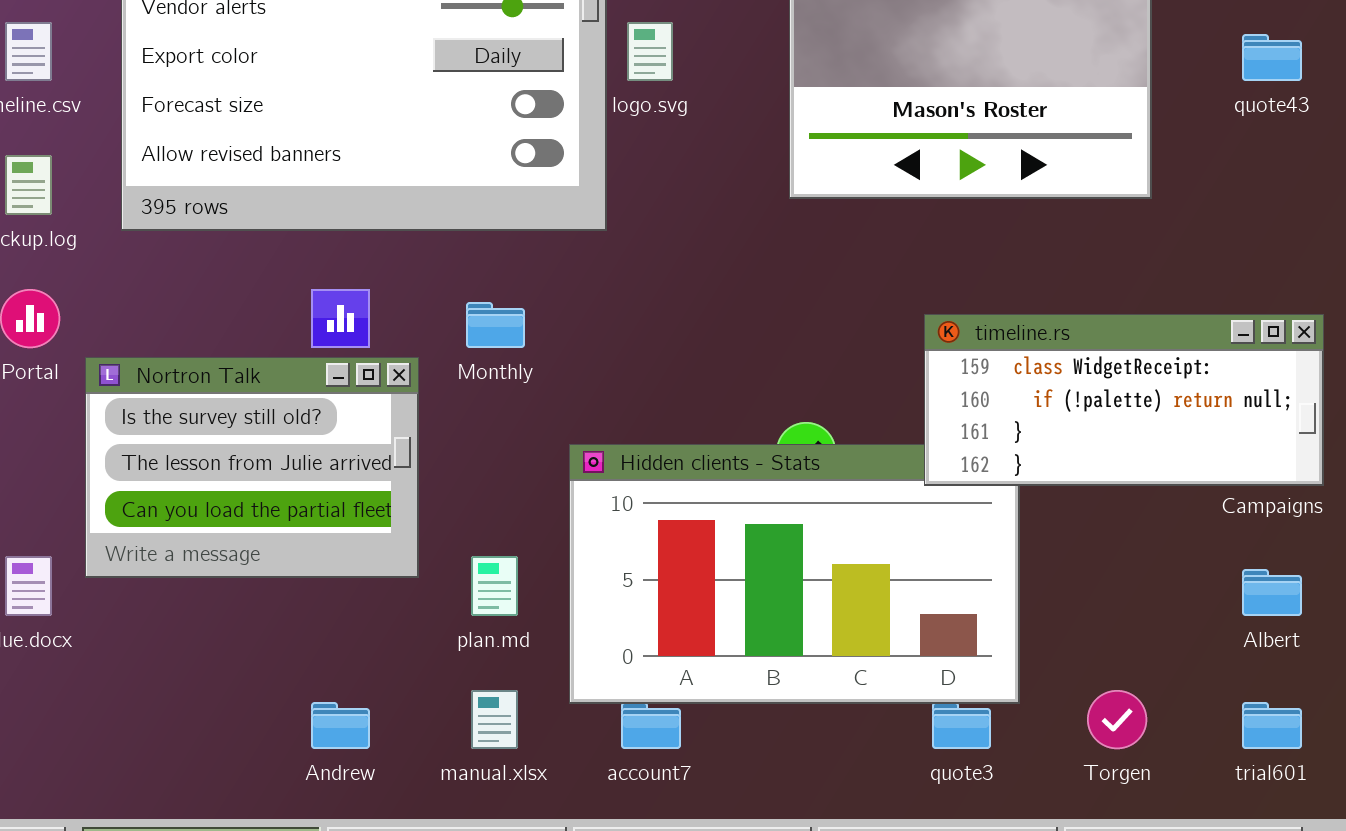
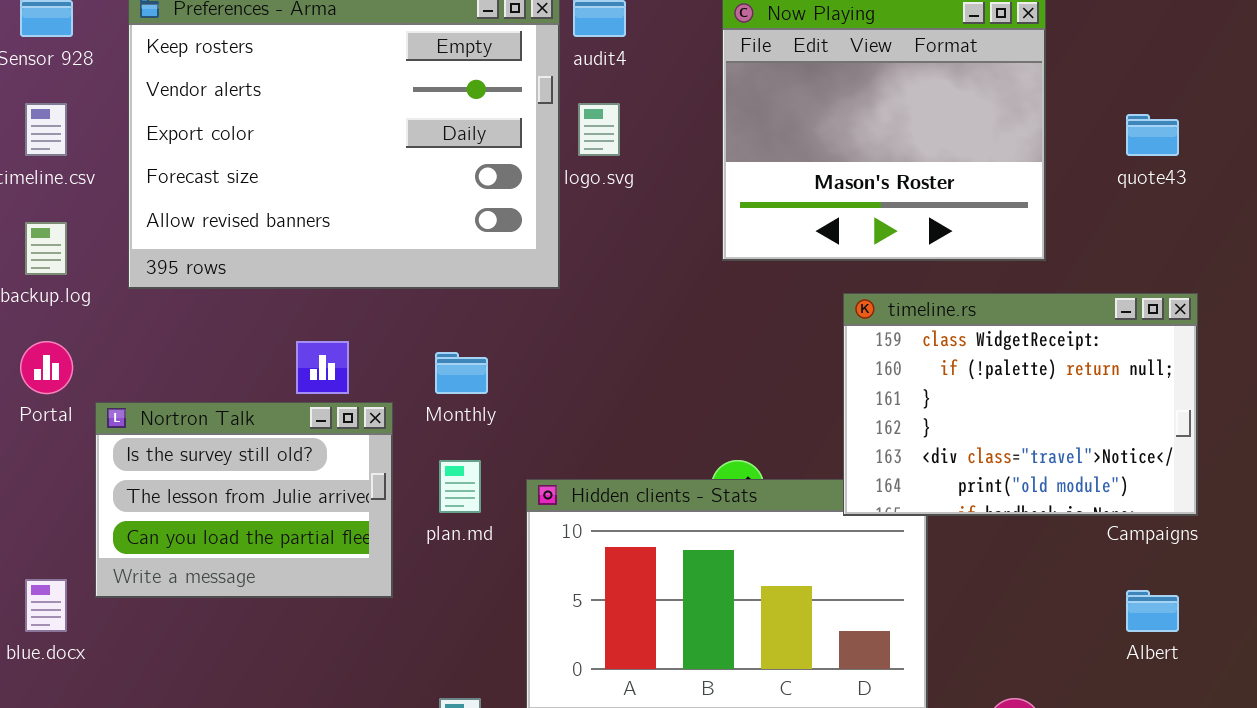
timeline.rs: [924,314,1324,486] -> [843,293,1198,516], resized
plan.md: [471,556,518,616] -> [439,460,481,513], moved

